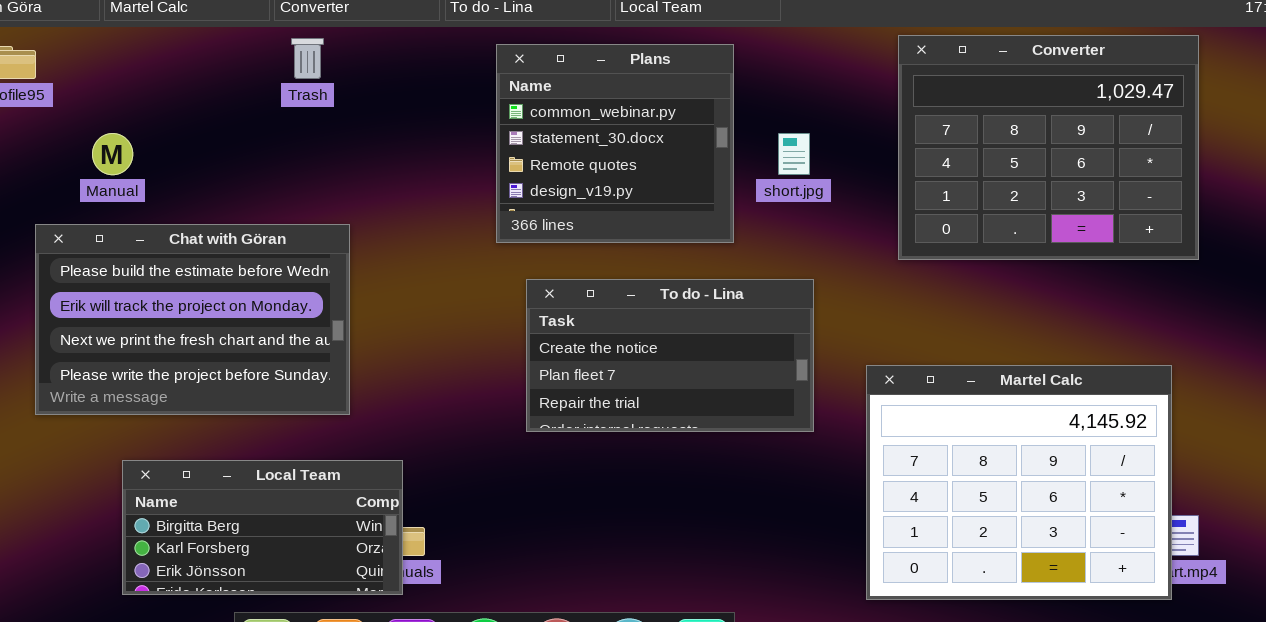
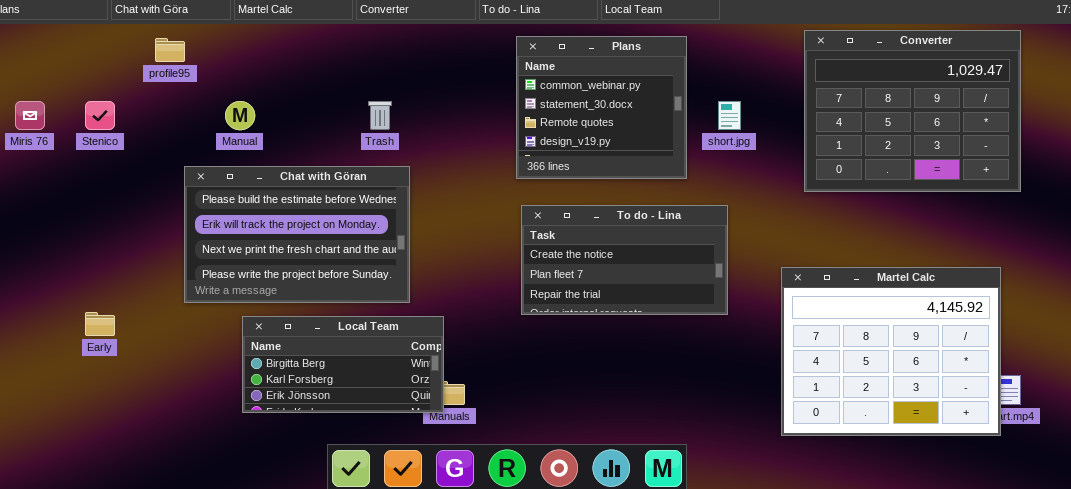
Trash: [291,38,324,79] -> [368,101,392,130], moved
To do - Lina: [526,279,814,432] -> [521,205,728,315], moved
Local Team: [122,460,403,595] -> [242,316,444,413], moved

